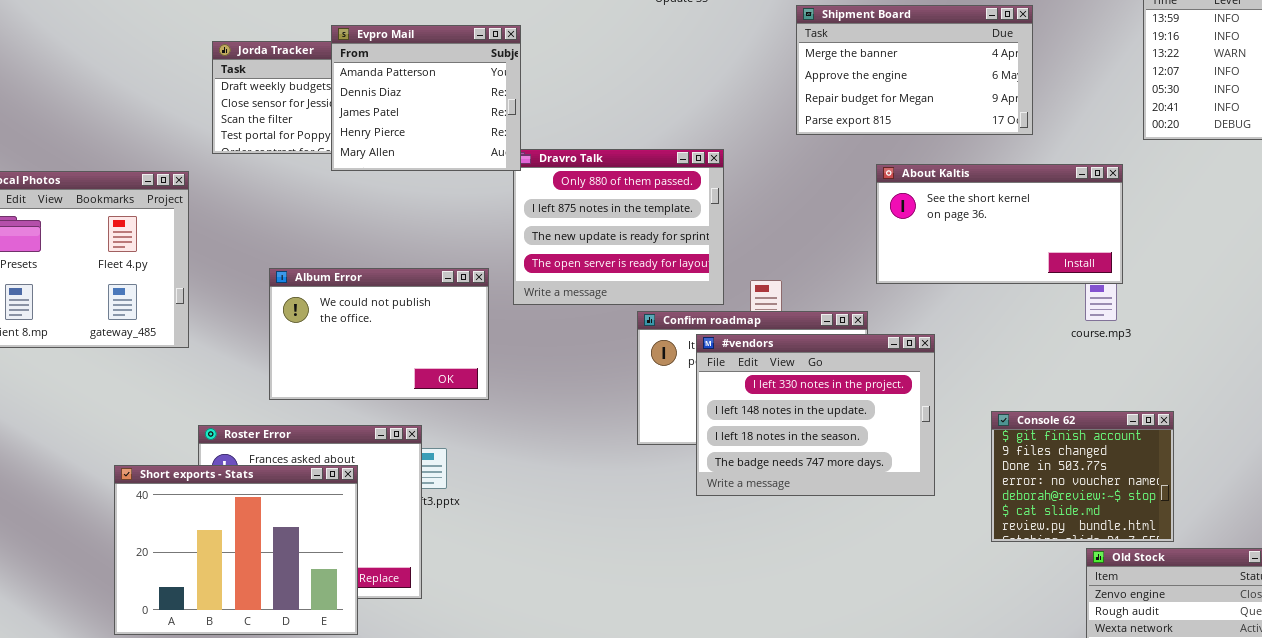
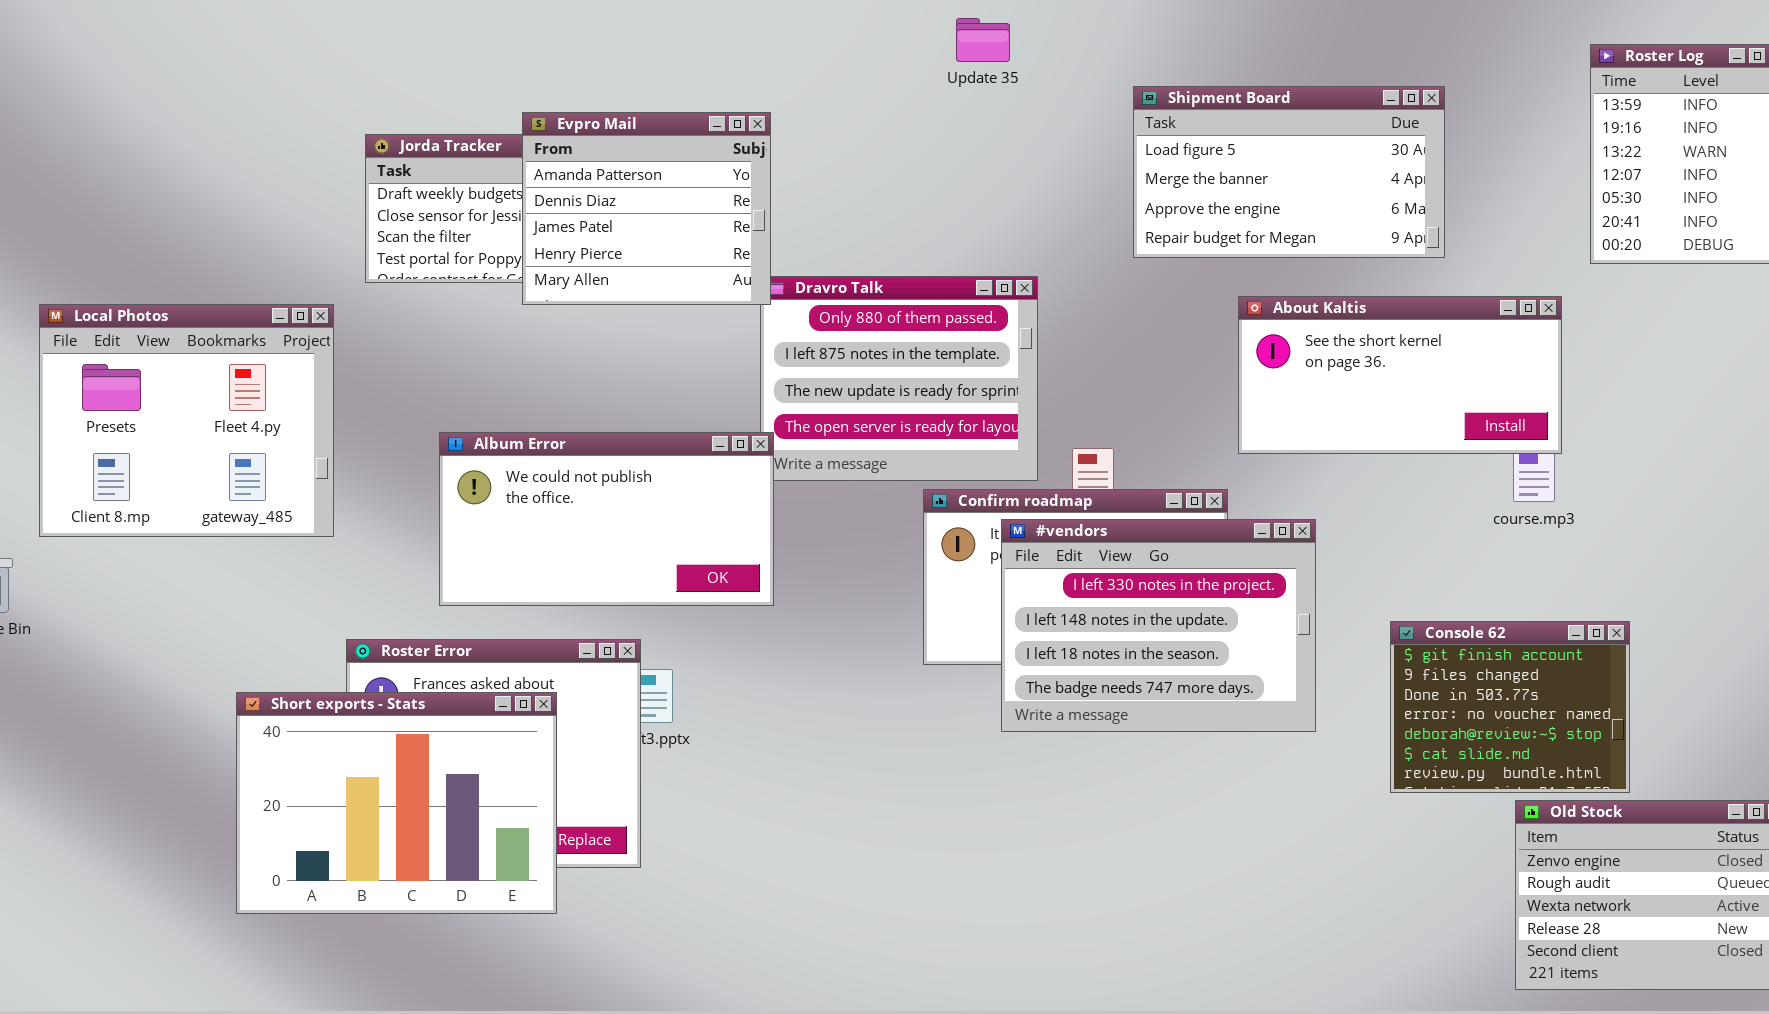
Shipment Board: [796,5,1033,135] -> [1133,86,1445,258], scrolled up 1 row
Album Error: [269,268,489,400] -> [439,432,774,606], resized

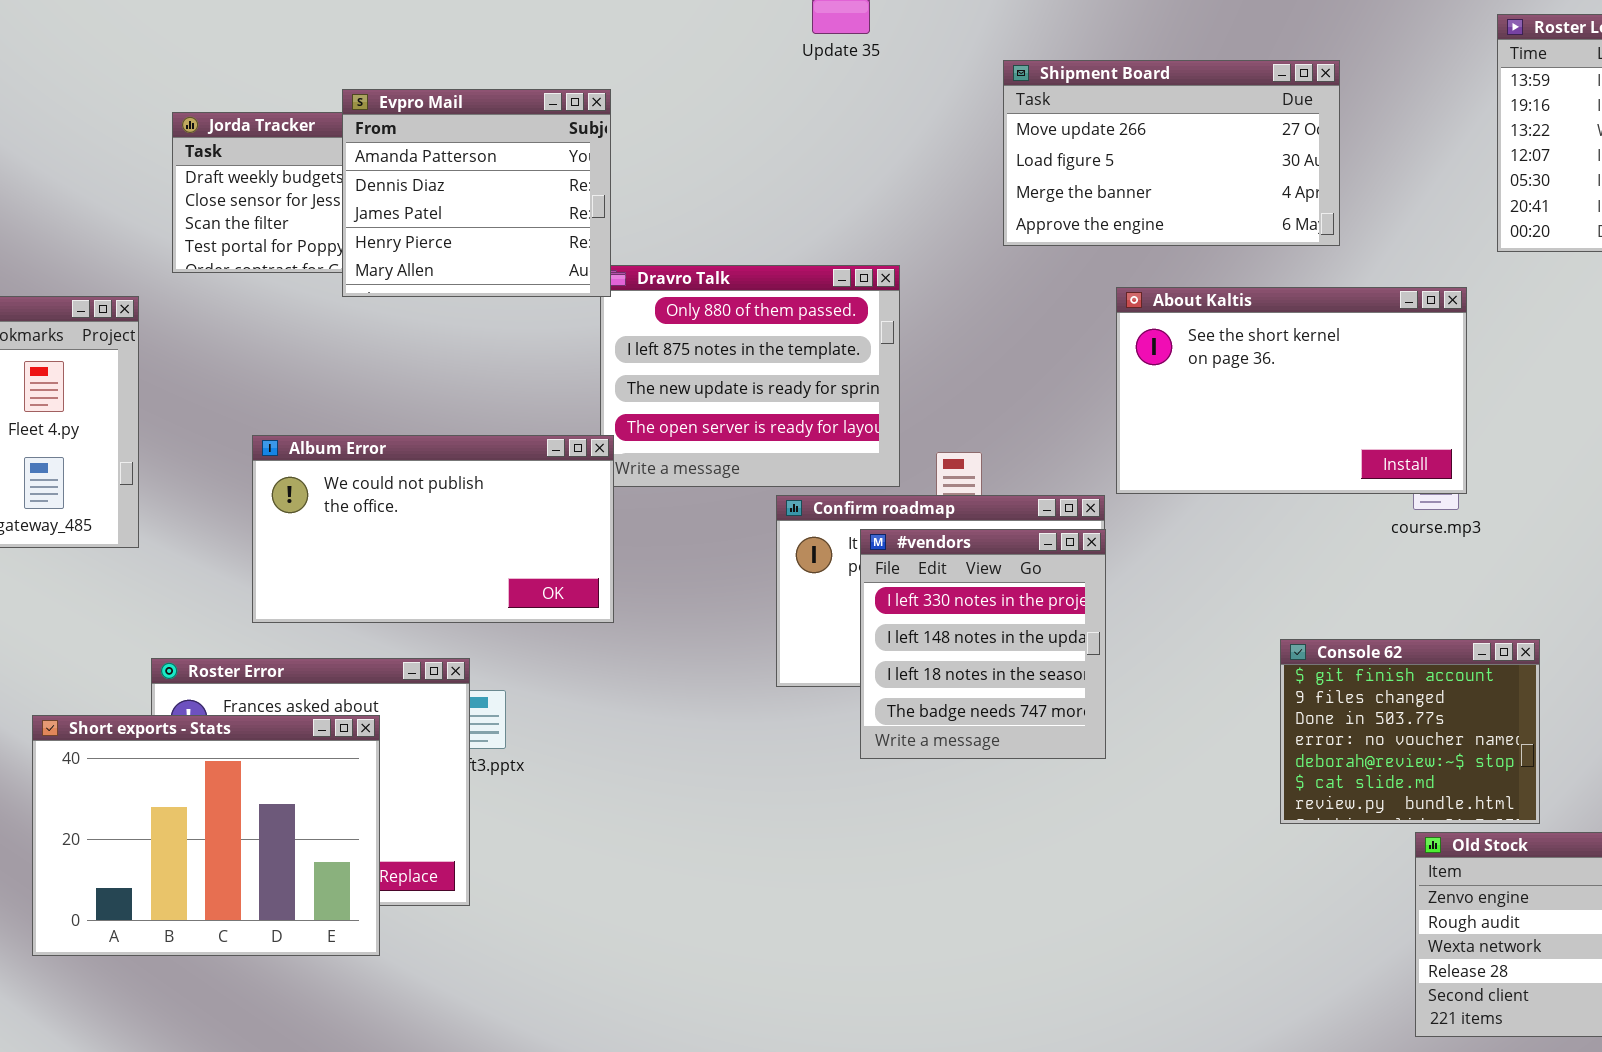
Shipment Board: [1133,86,1445,258] -> [1003,60,1340,246], scrolled up 1 row
About Kaltis: [1238,296,1562,454] -> [1116,287,1467,494], resized
#vendors: [1001,519,1316,732] -> [860,529,1106,759], resized

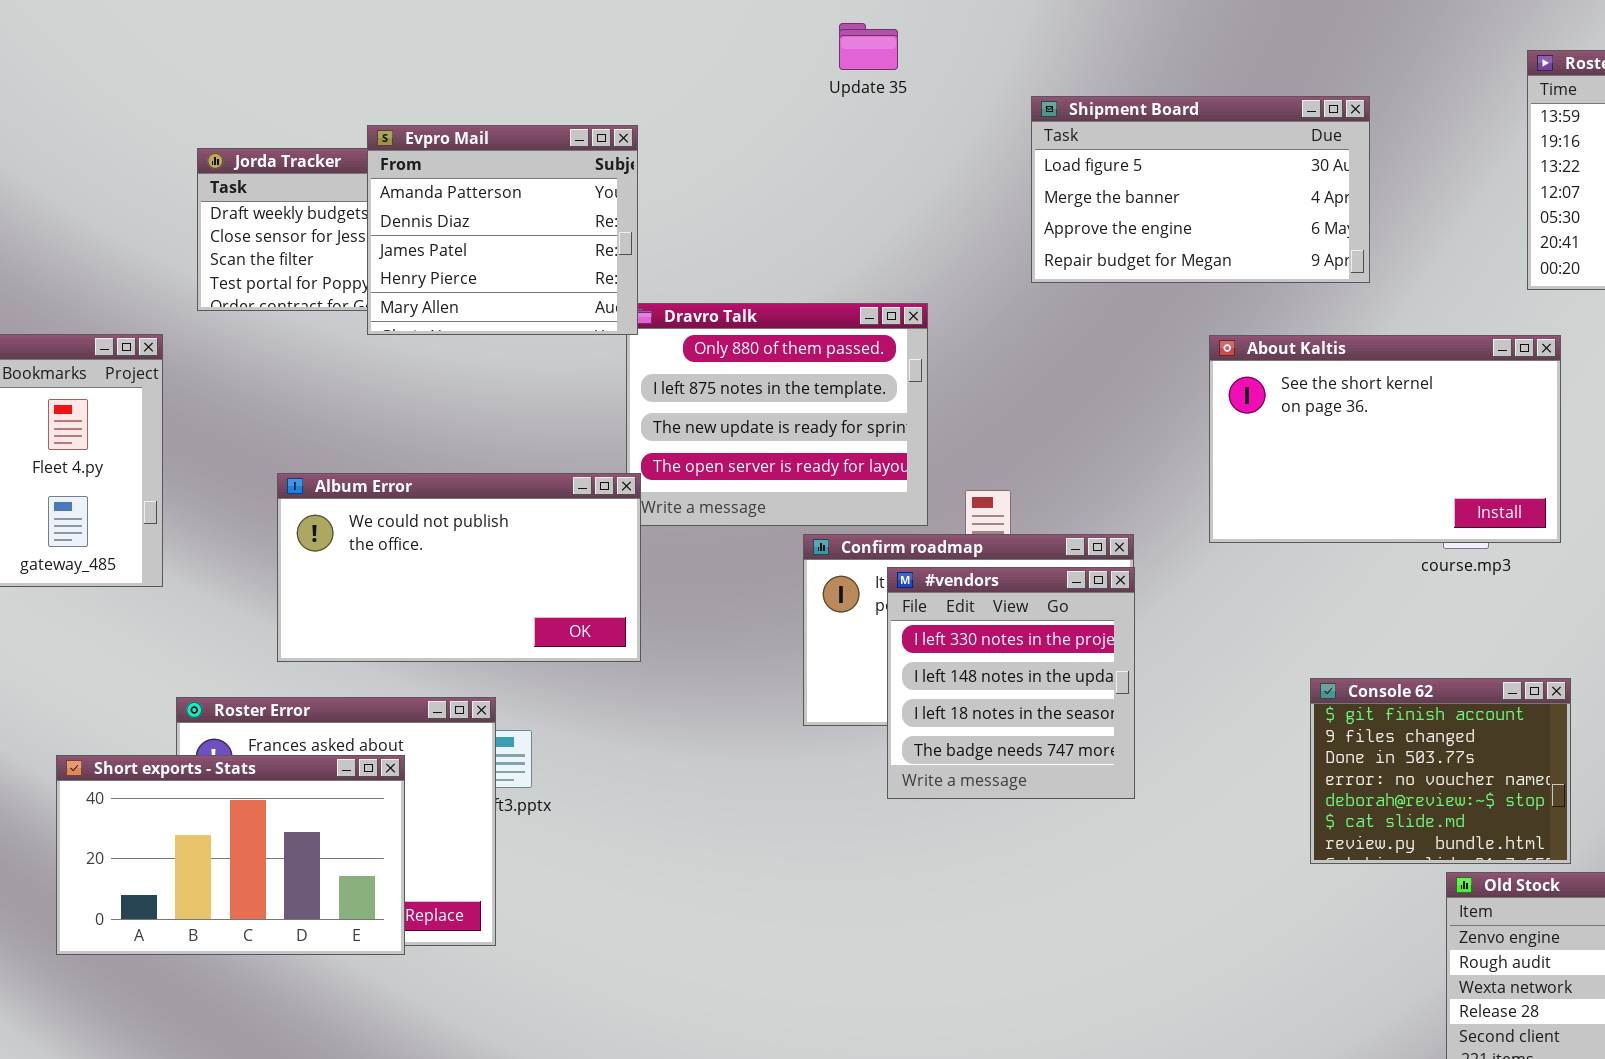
Shipment Board: [1003,60,1340,246] -> [1031,96,1370,283], scrolled down 1 row
About Kaltis: [1116,287,1467,494] -> [1209,335,1561,543], moved
Short exports - Stats: [32,715,380,956] -> [56,755,405,955], resized

